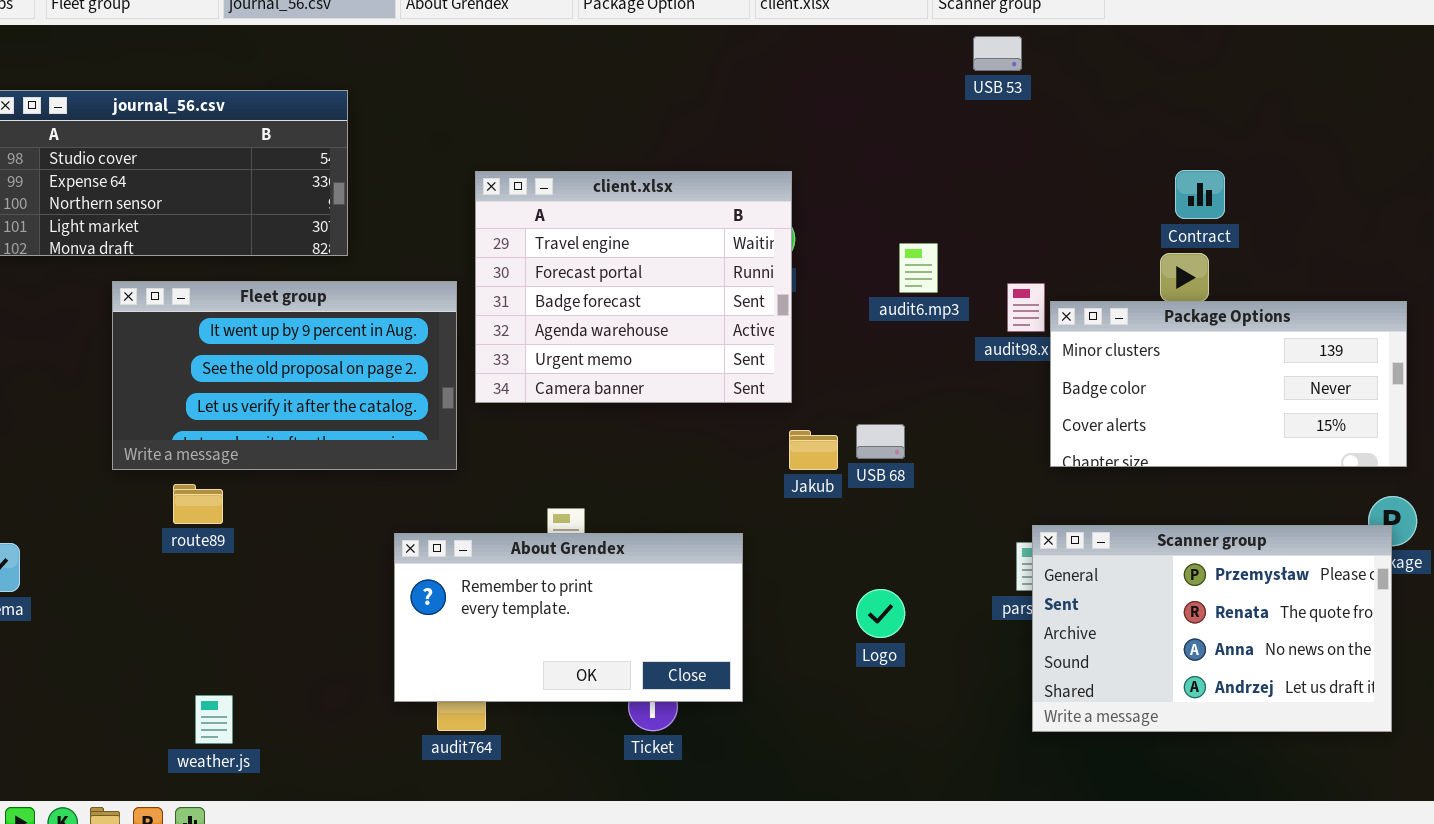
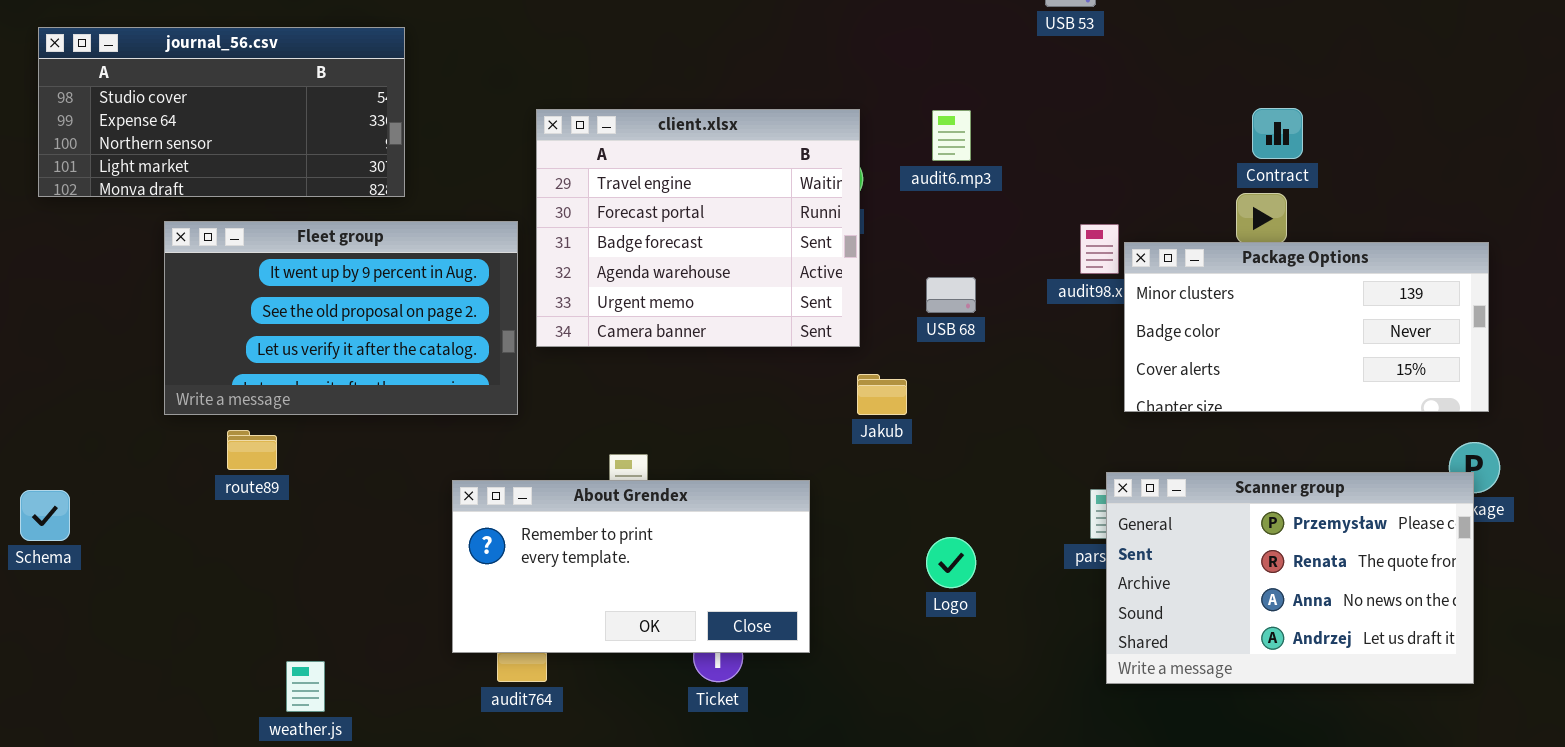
audit6.mp3: [899,243,938,293] -> [932,110,971,161], moved
USB 68: [856,424,905,459] -> [926,277,976,313], moved
weather.js: [195,695,233,744] -> [286,661,325,712], moved

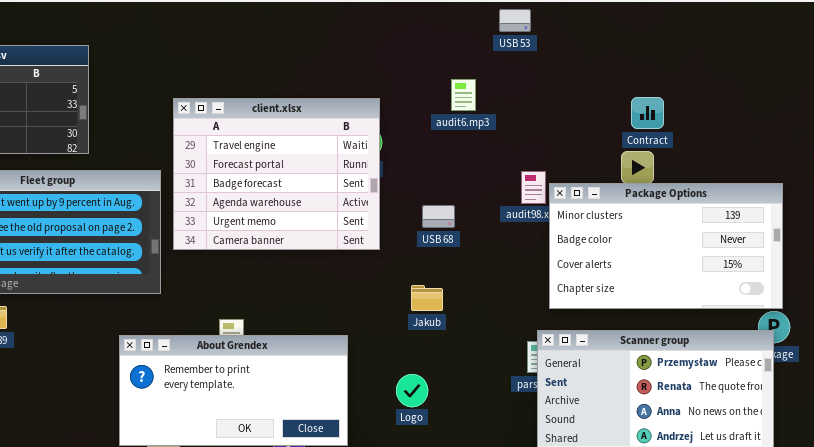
audit6.mp3: [932,110,971,161] -> [451,79,476,111], moved
Package Options: [1124,242,1489,412] -> [549,183,783,309], resized
Jakub: [857,374,907,415] -> [411,285,443,311], moved
Logo: [926,537,976,588] -> [396,374,428,407], moved

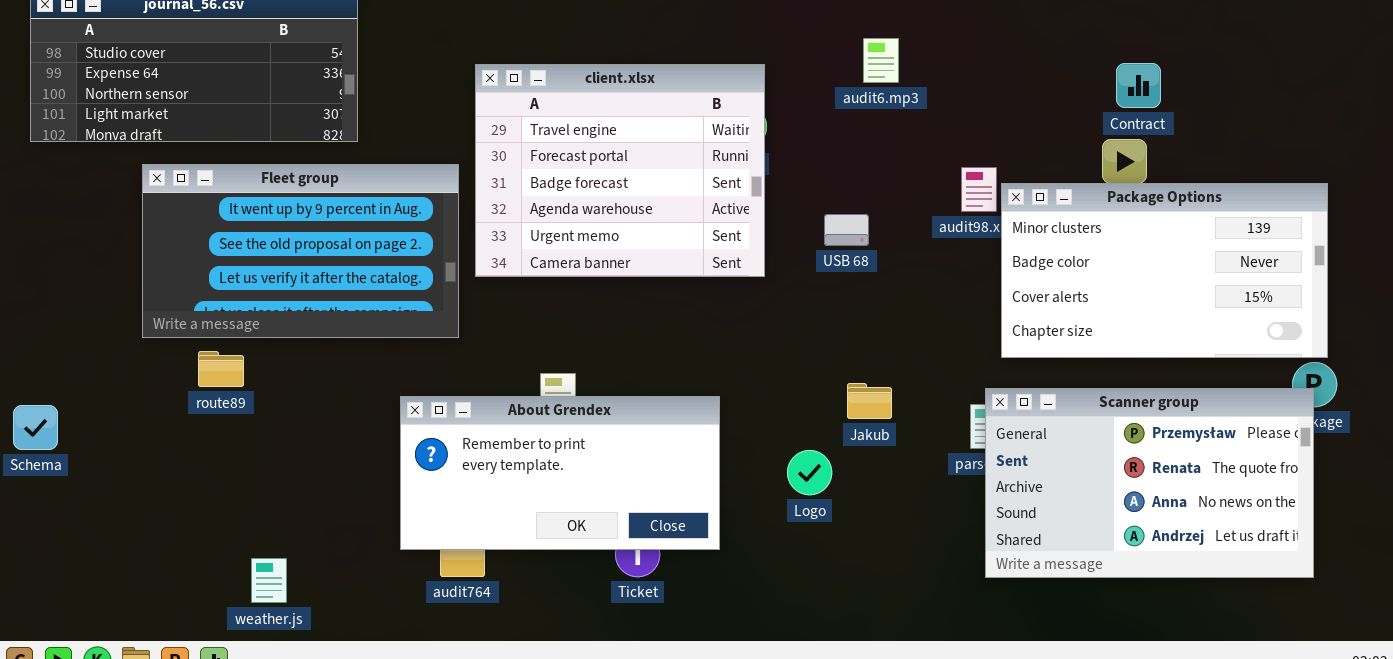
Jakub: [411,285,443,311] -> [847,383,892,419], moved

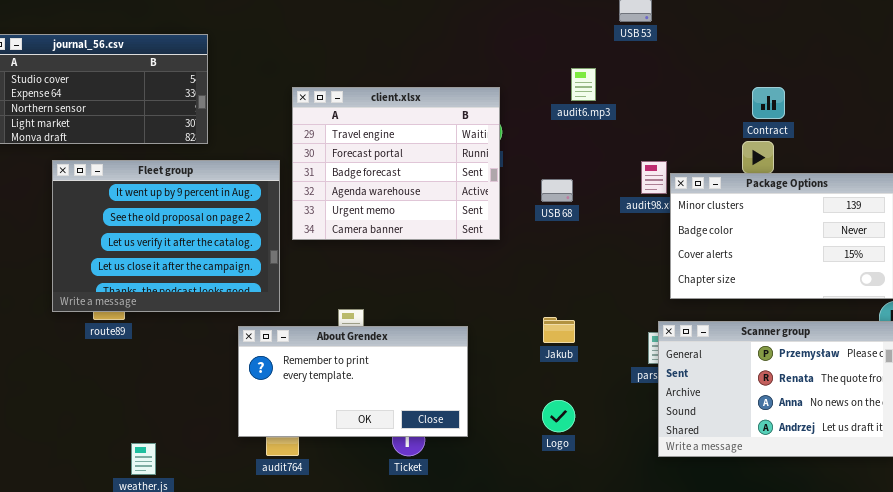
Fleet group: [142,164,459,338] -> [52,160,280,312], resized
USB 68: [824,214,869,246] -> [541,179,573,202], moved
Jakub: [847,383,892,419] -> [543,317,575,343], moved
Logo: [787,450,832,495] -> [542,400,575,432], moved

